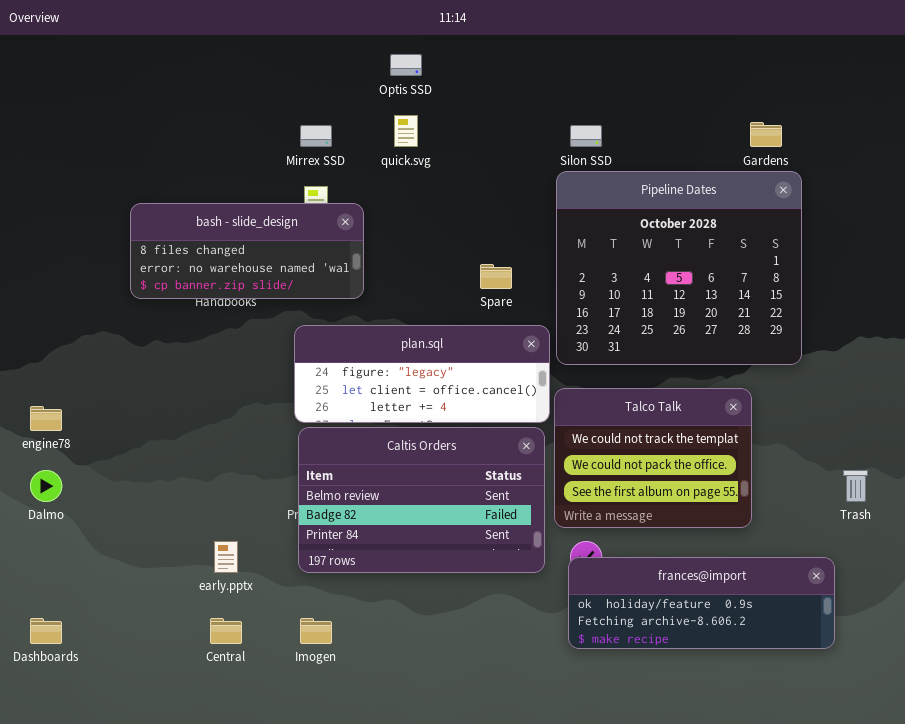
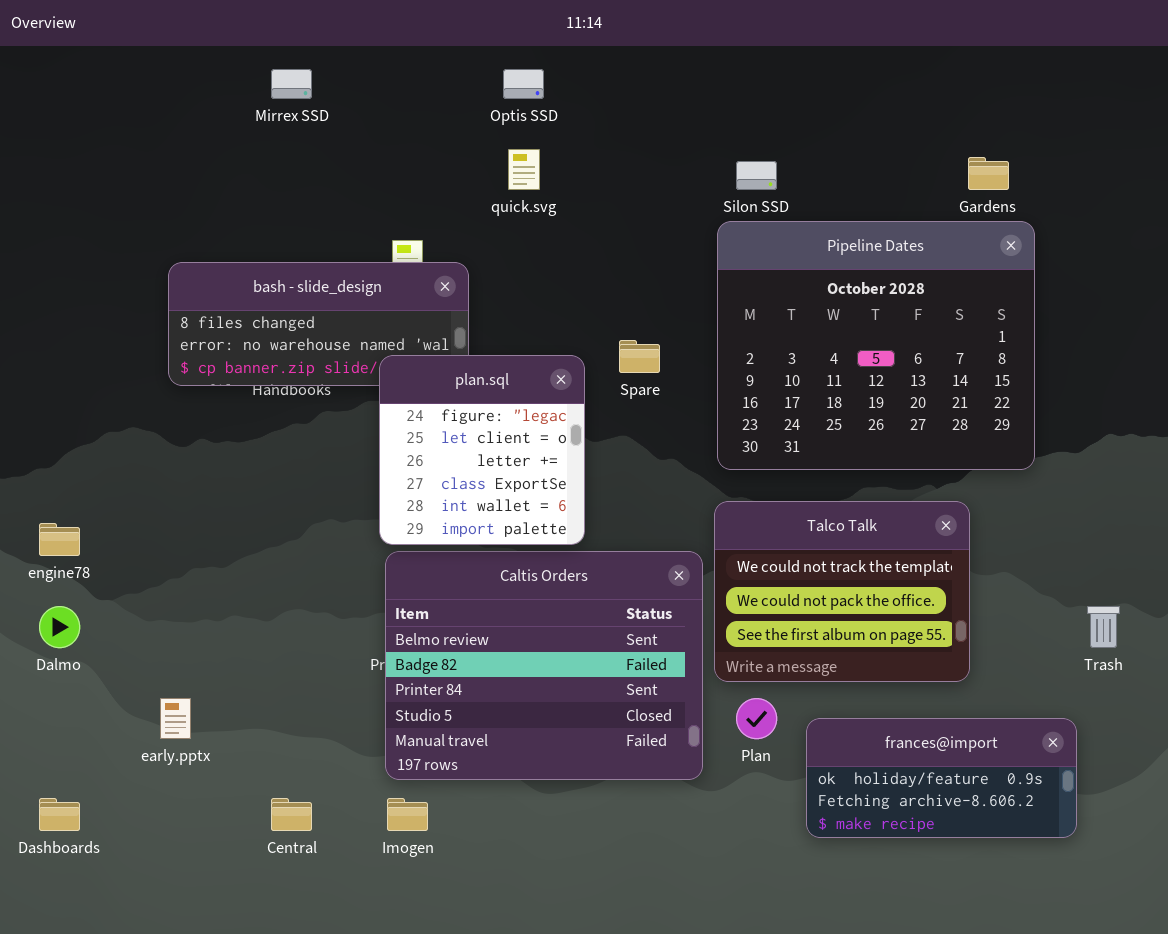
Mirrex SSD: [300,125,332,147] -> [271,69,312,99], moved
plan.sql: [294,325,550,423] -> [379,355,585,545], resized
Caltis Orders: [298,427,545,573] -> [385,551,703,780], resized
early.pptx: [214,541,238,573] -> [160,698,191,739], moved
frances@import: [568,557,835,649] -> [806,718,1077,838], resized

